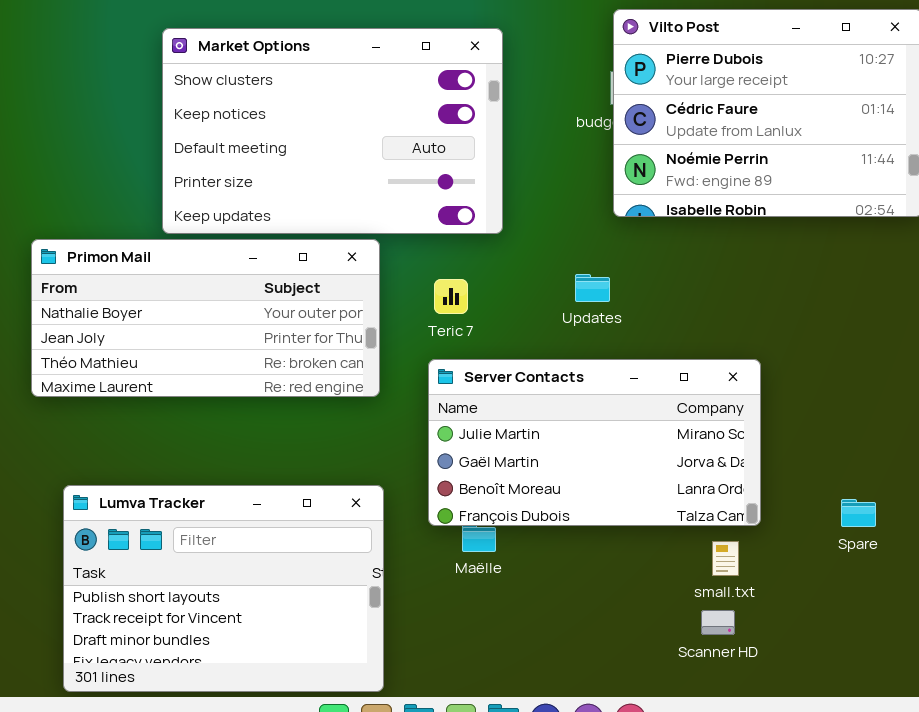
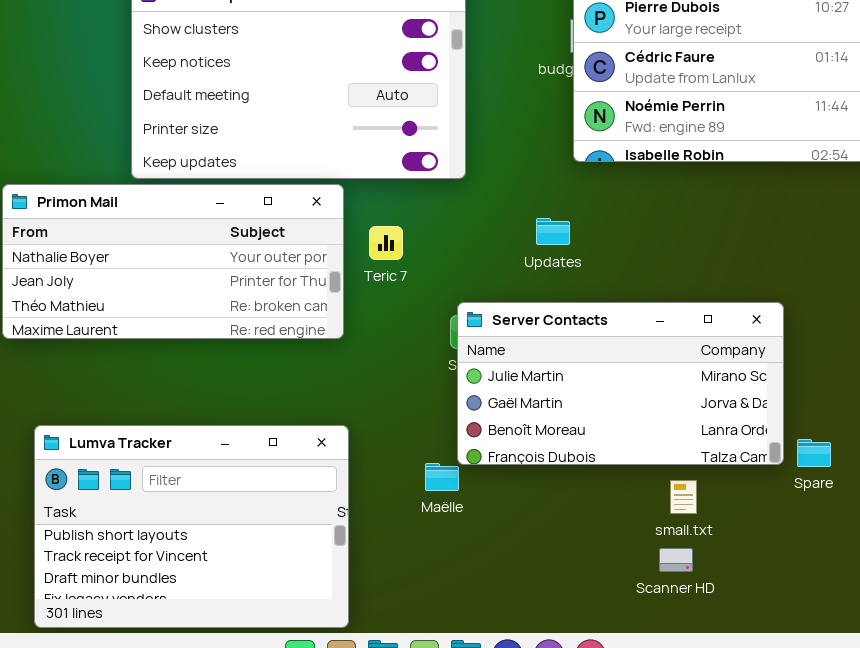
Teric 7: [434,279,468,314] -> [369,226,403,260], moved
Server Contacts: [428,359,761,526] -> [457,302,784,465], moved

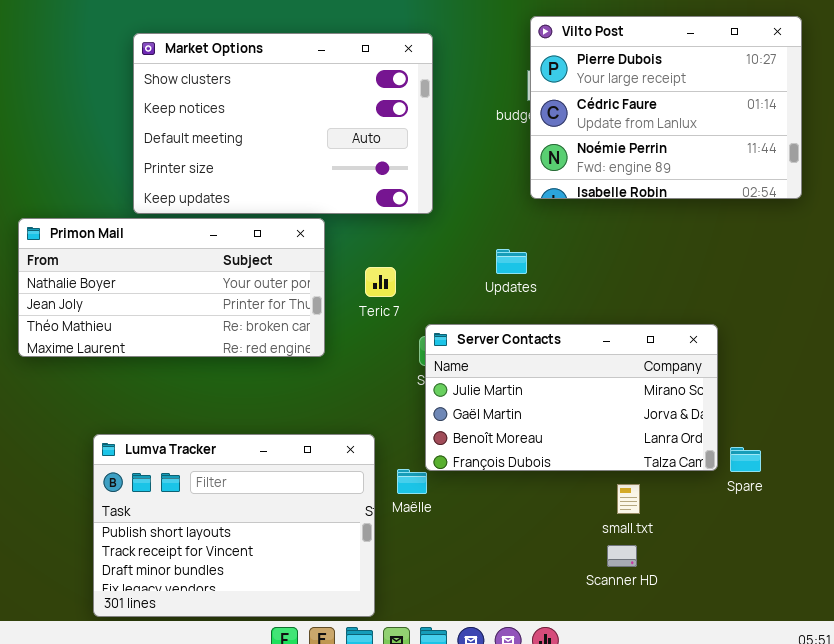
Teric 7: [369,226,403,260] -> [365,267,396,297], moved
Lumva Tracker: [34,425,349,628] -> [93,434,375,617], moved

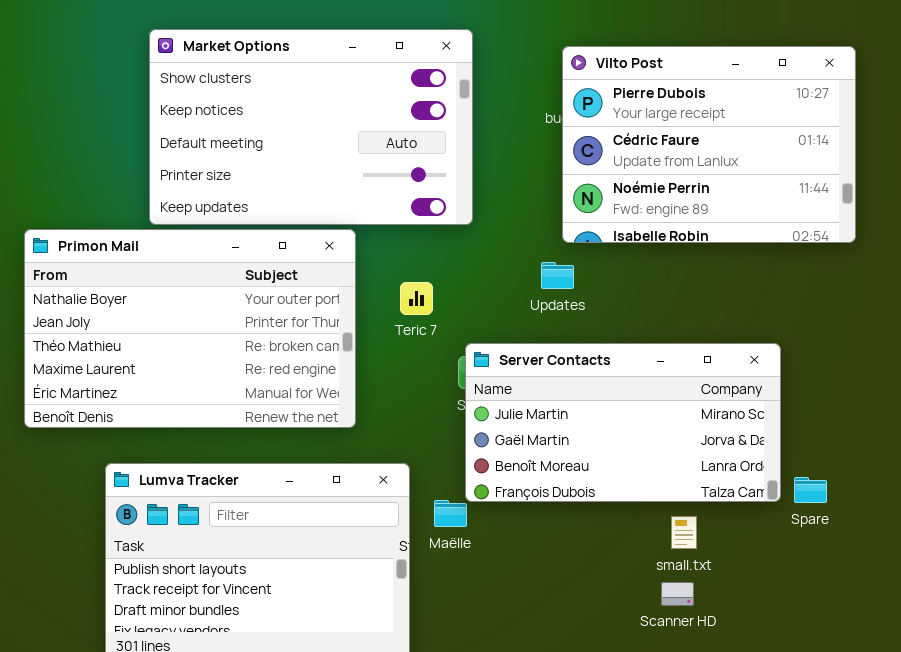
Vilto Post: [530,16,802,199] -> [562,46,856,243], moved
Primon Mail: [18,218,325,357] -> [24,229,356,428], resized

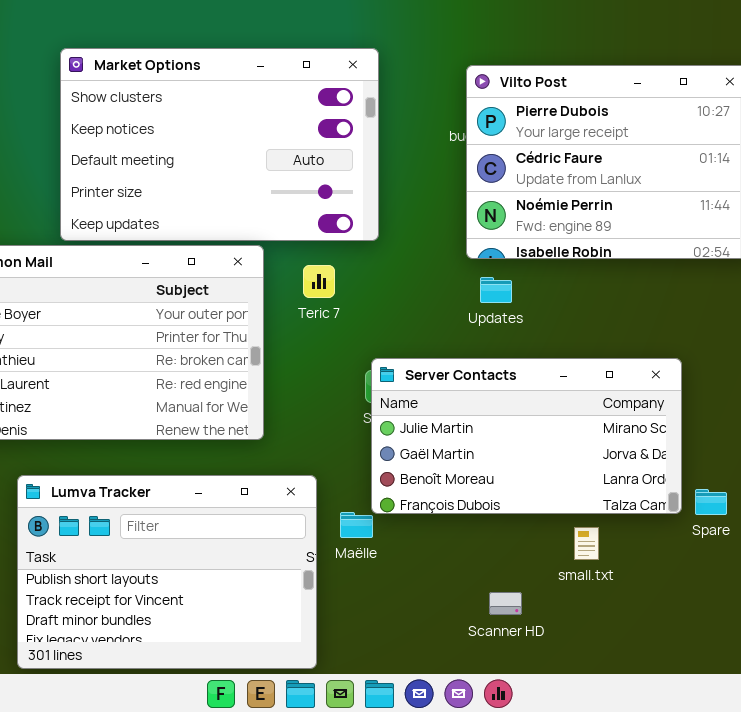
Updates: [541,262,574,289] -> [480,277,512,303], moved
Teric 7: [400,282,433,315] -> [303,265,335,298], moved
Scanner HD: [661,582,694,606] -> [489,592,522,615], moved

